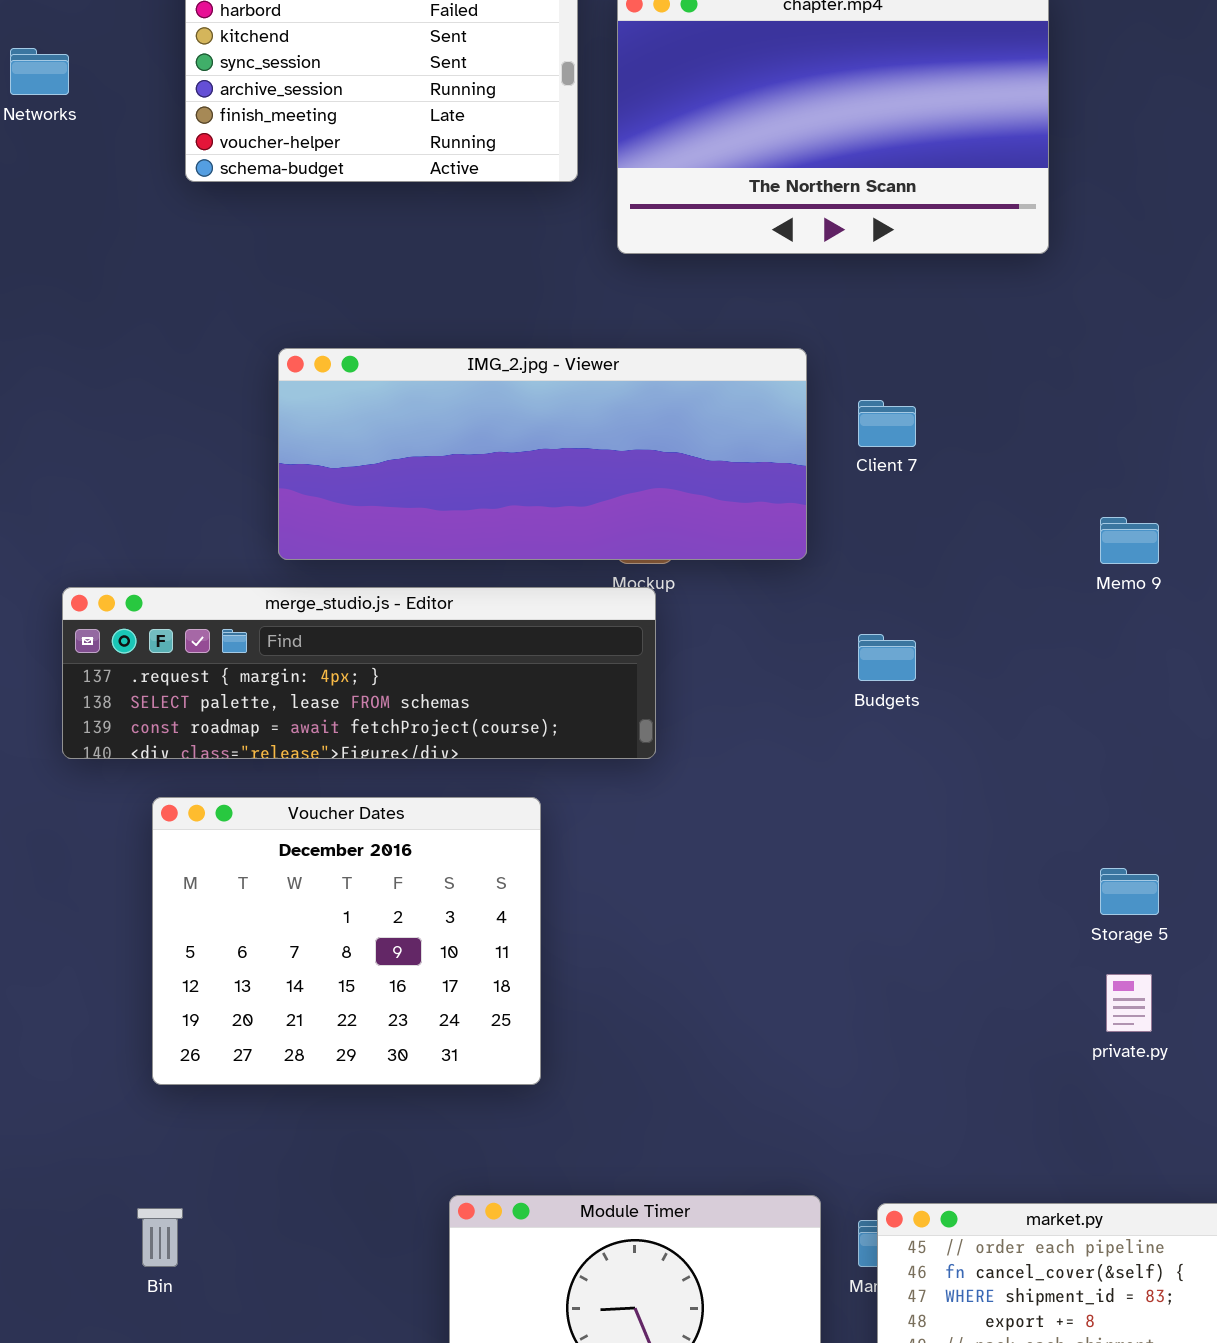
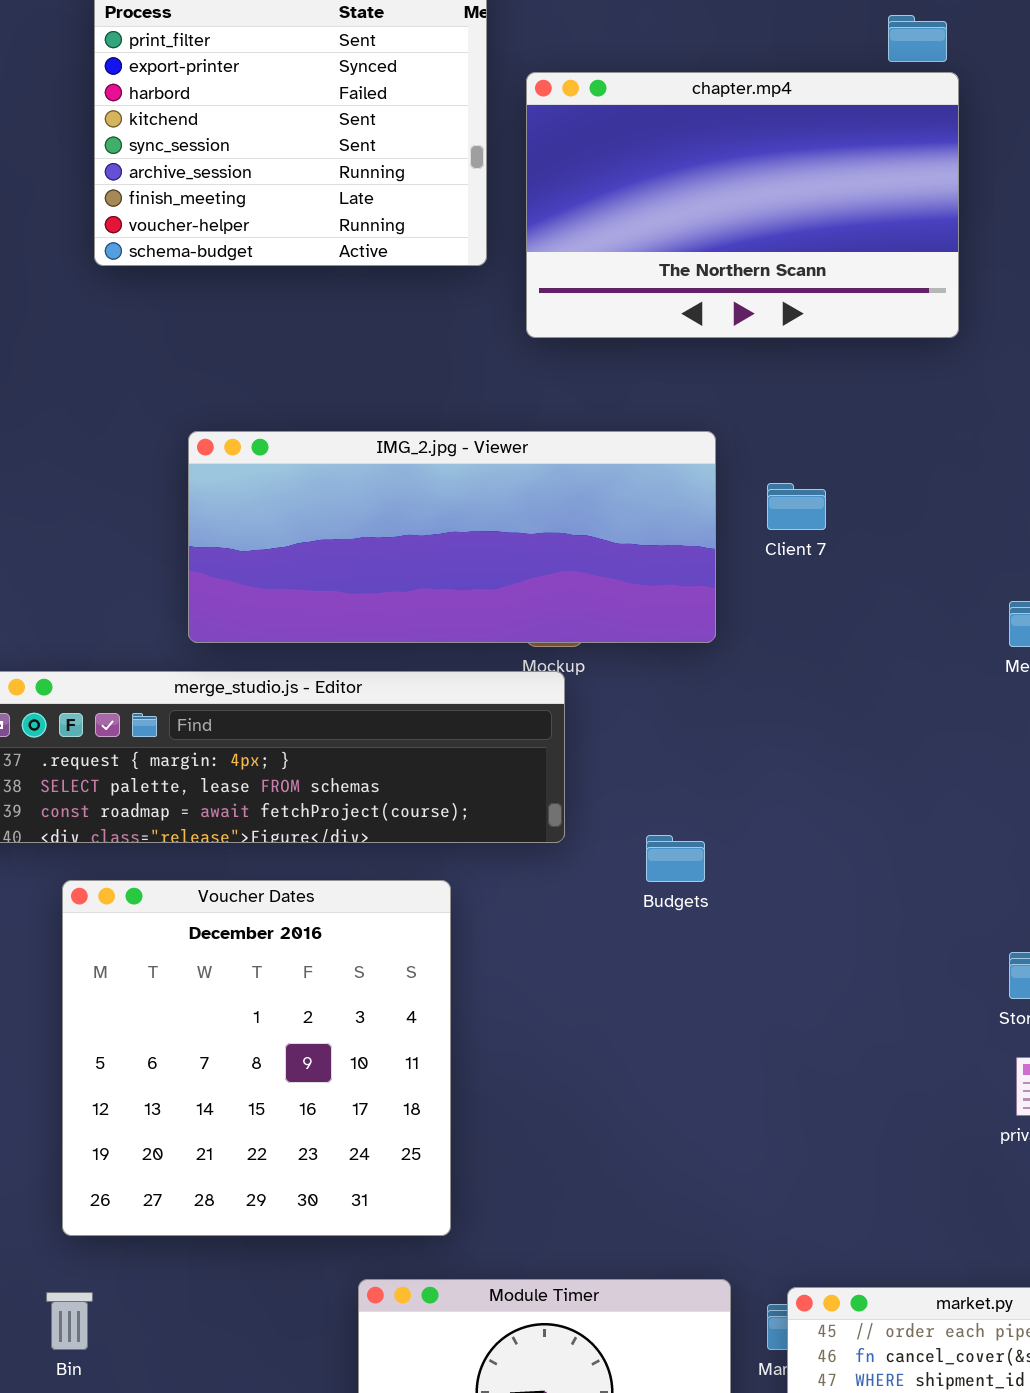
Budgets: [858,634,916,681] -> [646,835,705,882], moved
Voucher Dates: [152,797,541,1085] -> [62,880,451,1236], resized

